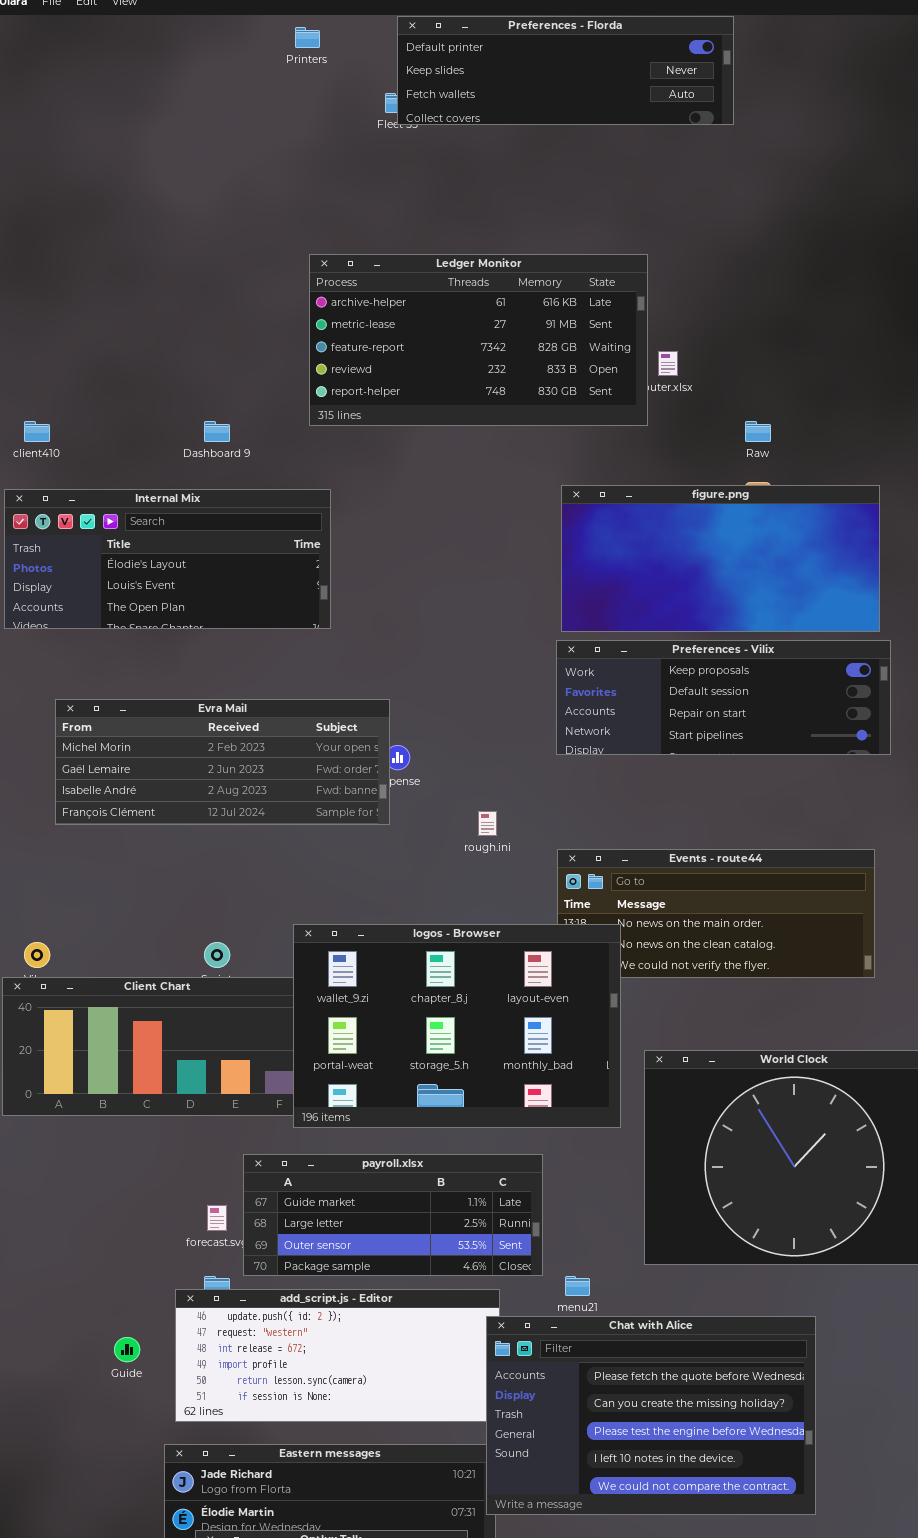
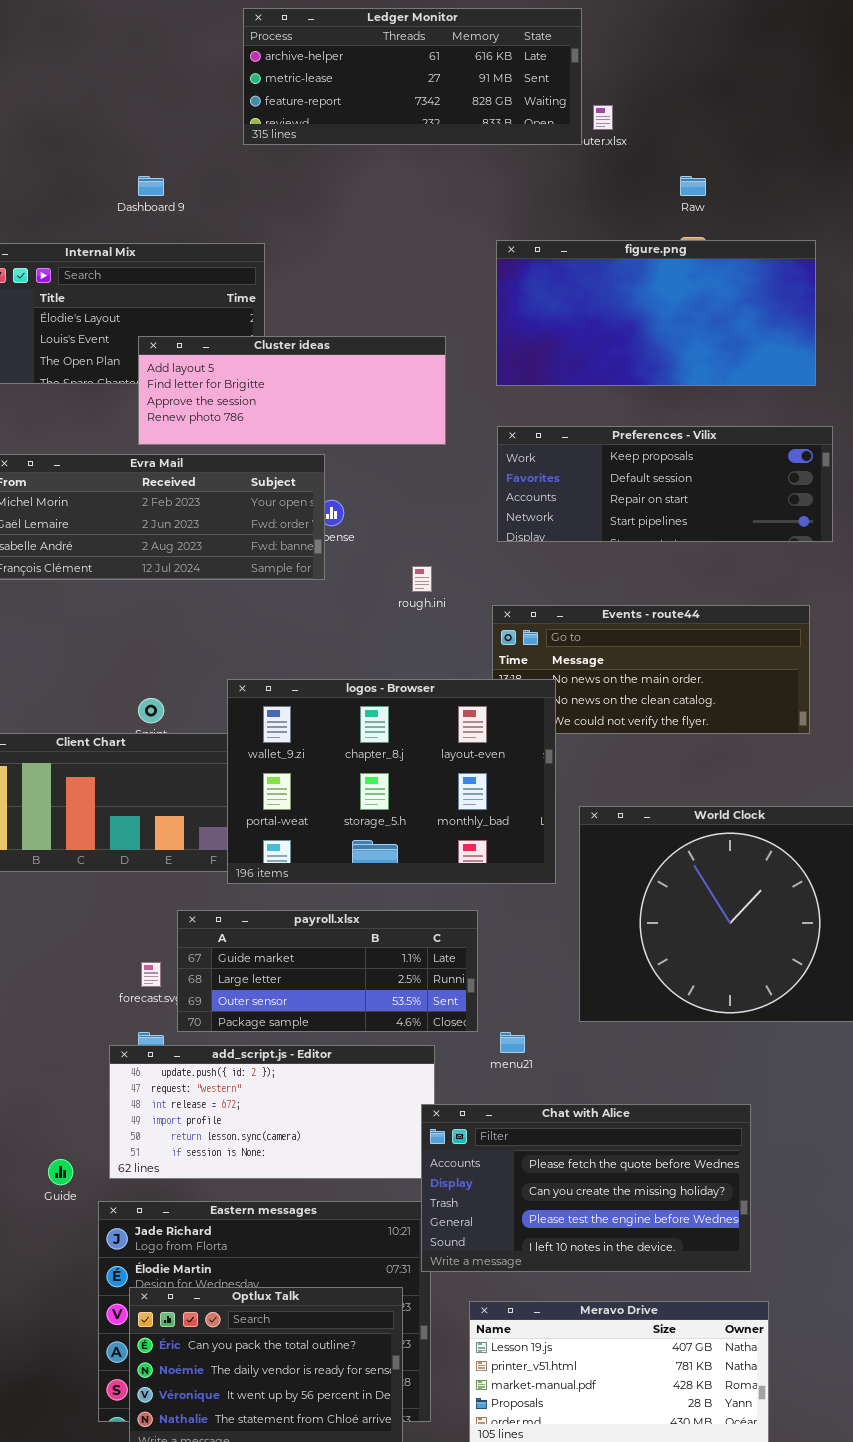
Ledger Monitor: [309,254,648,426] -> [243,8,582,145], resized
Cluster ideas: none -> [138,336,446,445], opened
Preferences - Vilix: [556,640,891,755] -> [497,426,833,542], moved
Chat with Alice: [486,1316,816,1515] -> [421,1104,751,1272], resized
Guide: [114,1337,140,1362] -> [48,1159,73,1185], moved

